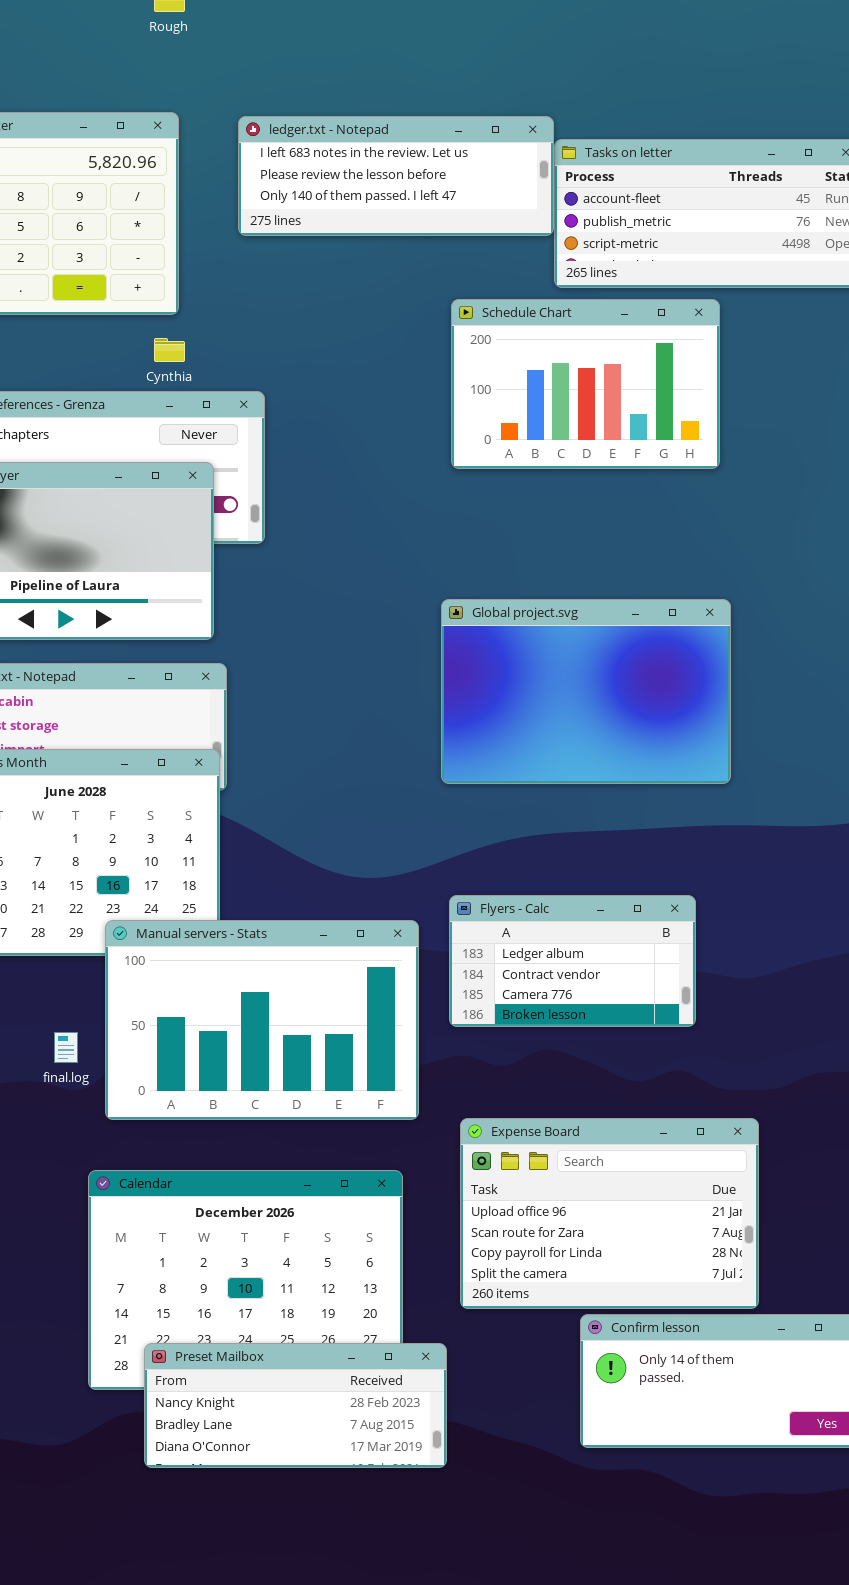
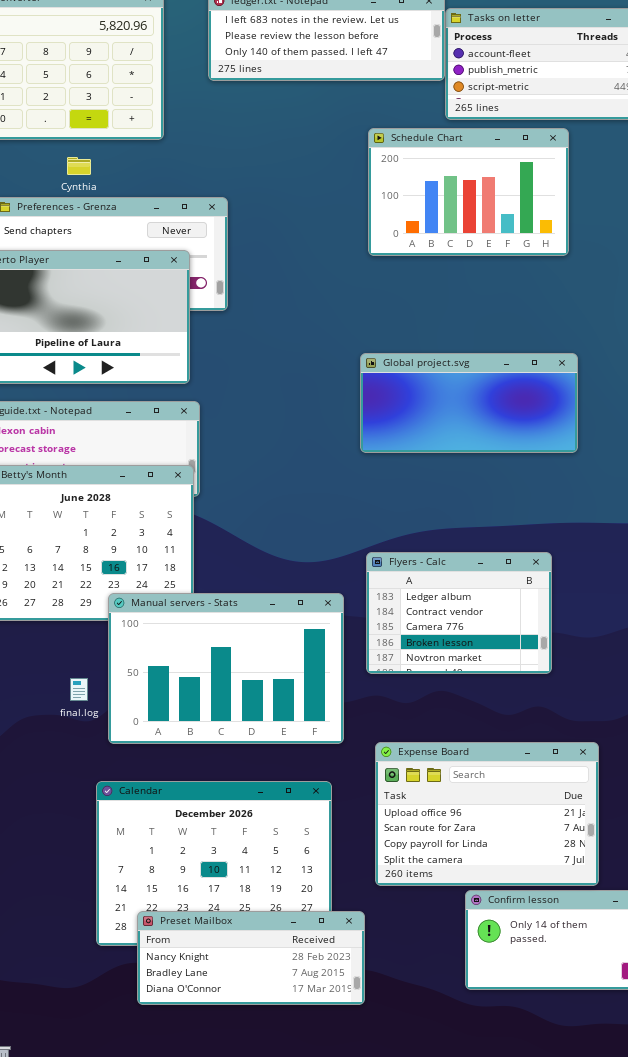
Cynthia: [154,338,185,362] -> [67,157,91,175], moved
Global project.svg: [441,599,731,784] -> [360,353,578,453], resized
Flyers - Calc: [449,895,696,1027] -> [366,552,552,674], resized

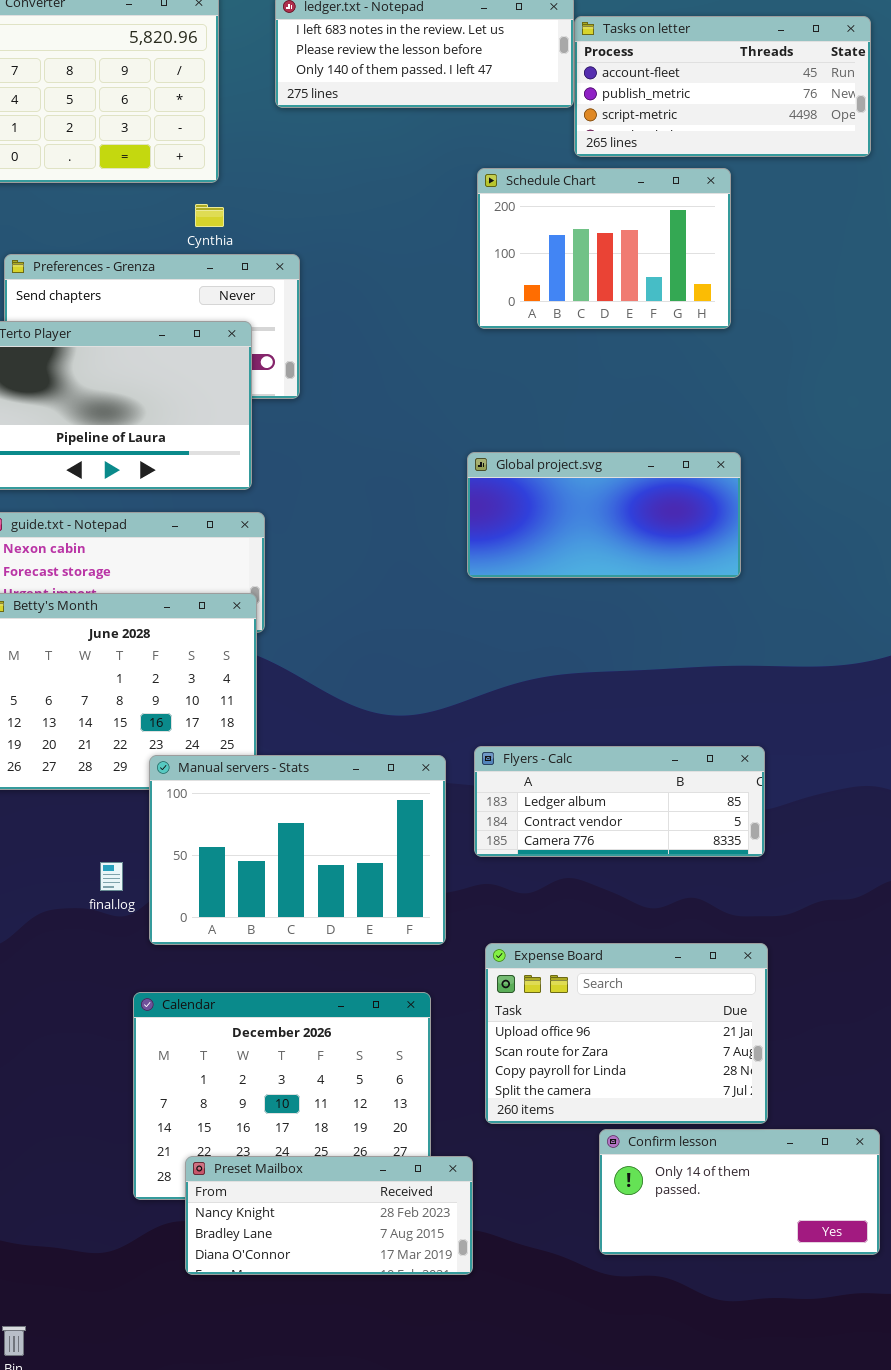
Cynthia: [67,157,91,175] -> [195,204,224,227], moved
Flyers - Calc: [366,552,552,674] -> [474,746,765,857], resized

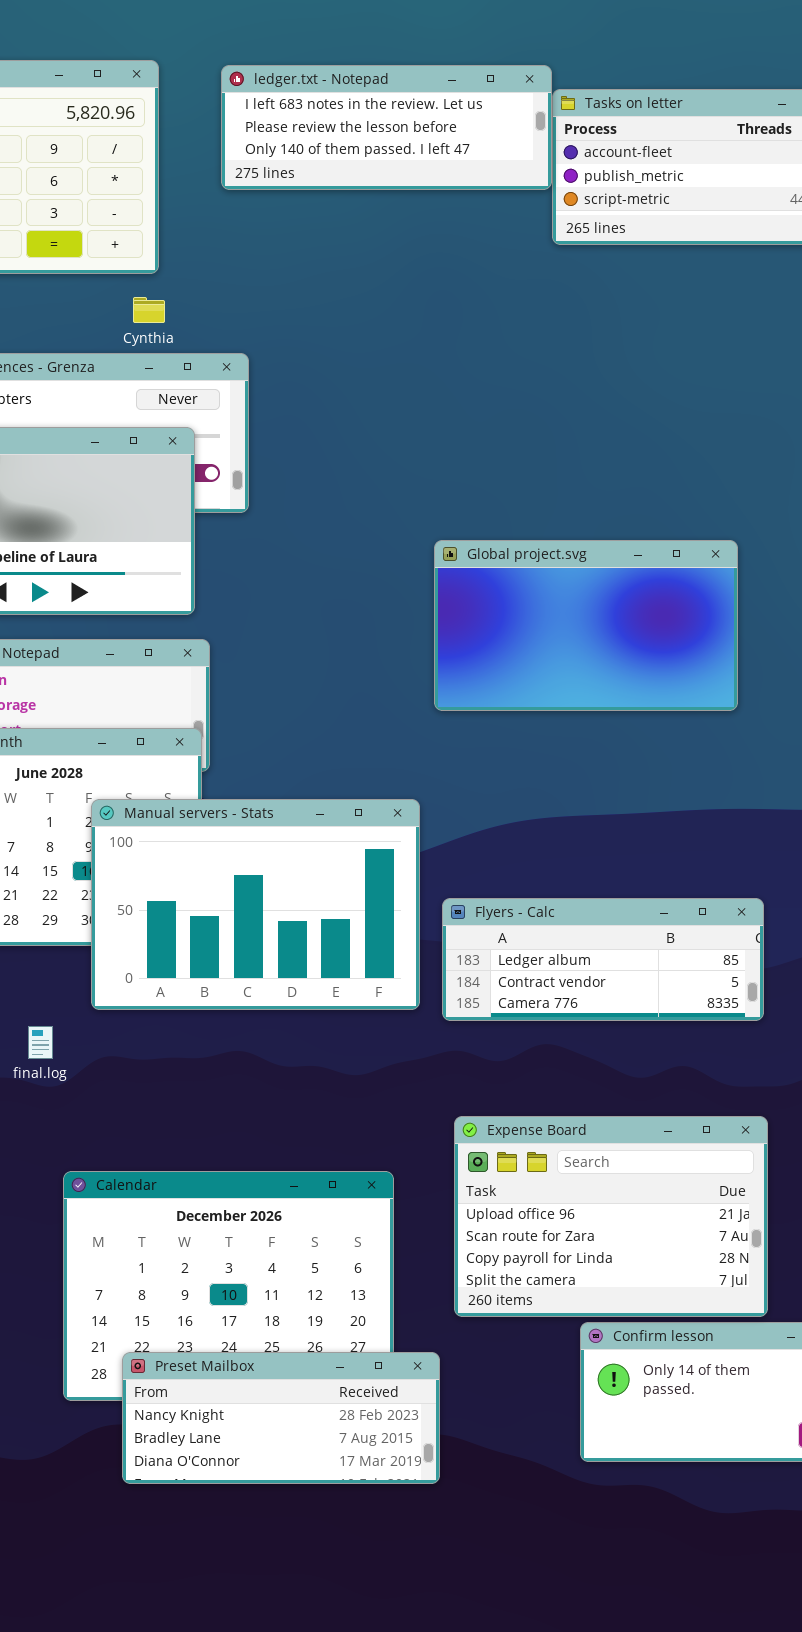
Schedule Chart: [477,168,731,329] -> none, closed
Global project.svg: [467,452,741,578] -> [434,540,738,711], resized
Manual servers - Stats: [149,755,446,945] -> [91,799,420,1010], moved

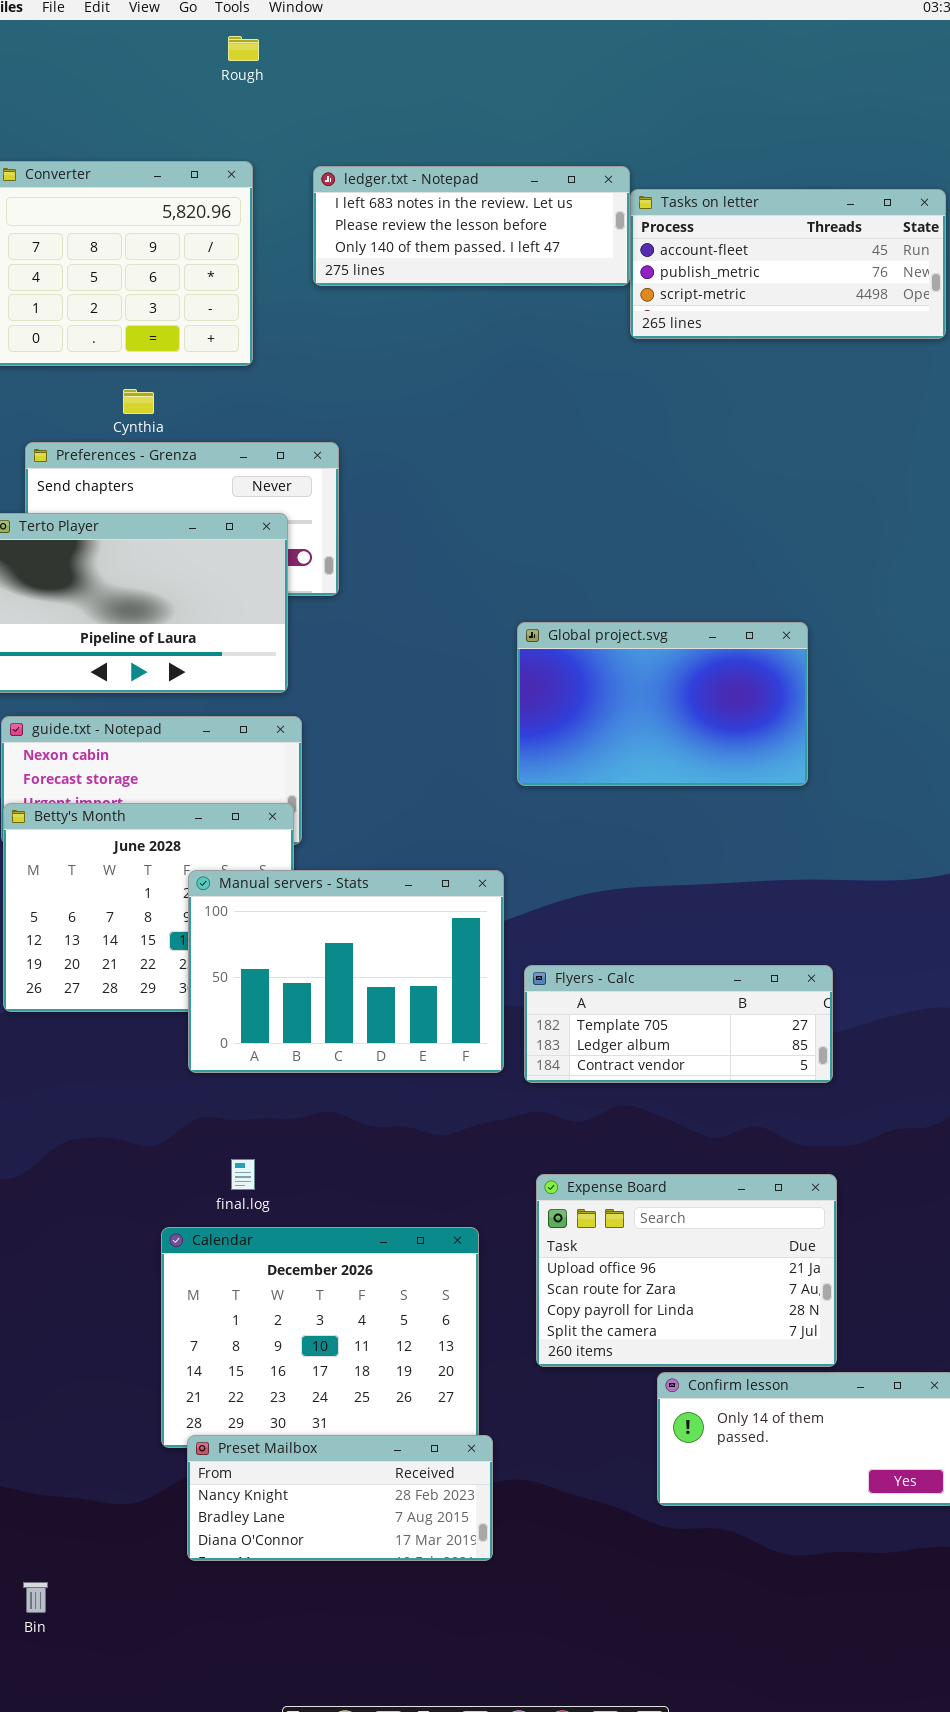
Cynthia: [133,297,165,323] -> [123,389,154,414], moved
Flyers - Calc: [442,898,764,1021] -> [524,965,833,1083], scrolled up 1 row
final.log: [28,1026,53,1059] -> [231,1159,255,1190], moved
Preset Mailbox: [122,1352,440,1484] -> [187,1435,493,1561], moved

